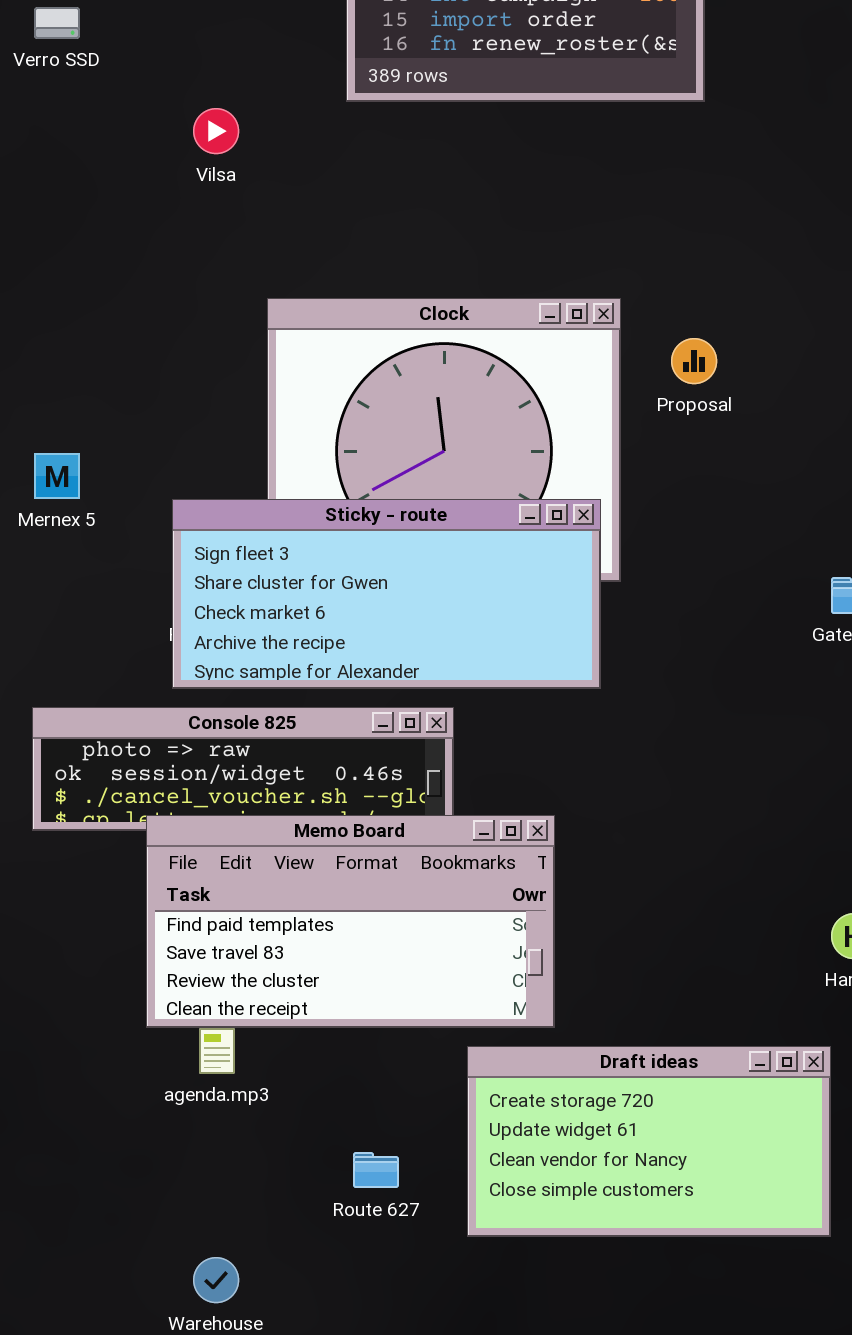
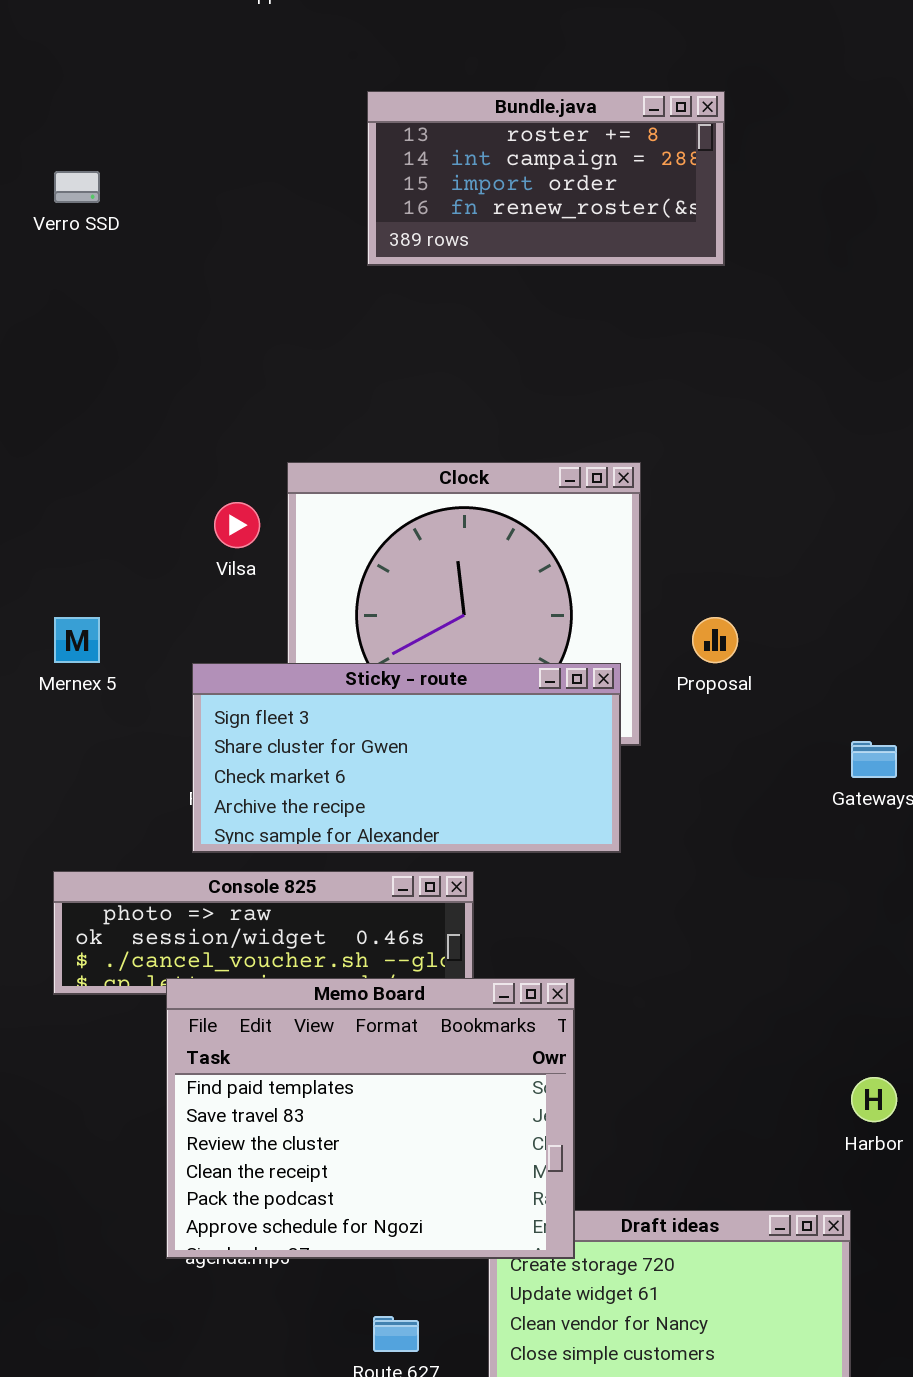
Vilsa: [193,108,239,154] -> [214,502,260,548], moved
Proposal: [671,338,717,384] -> [692,617,738,663], moved
Memo Board: [146,815,555,1028] -> [166,978,575,1259], resized

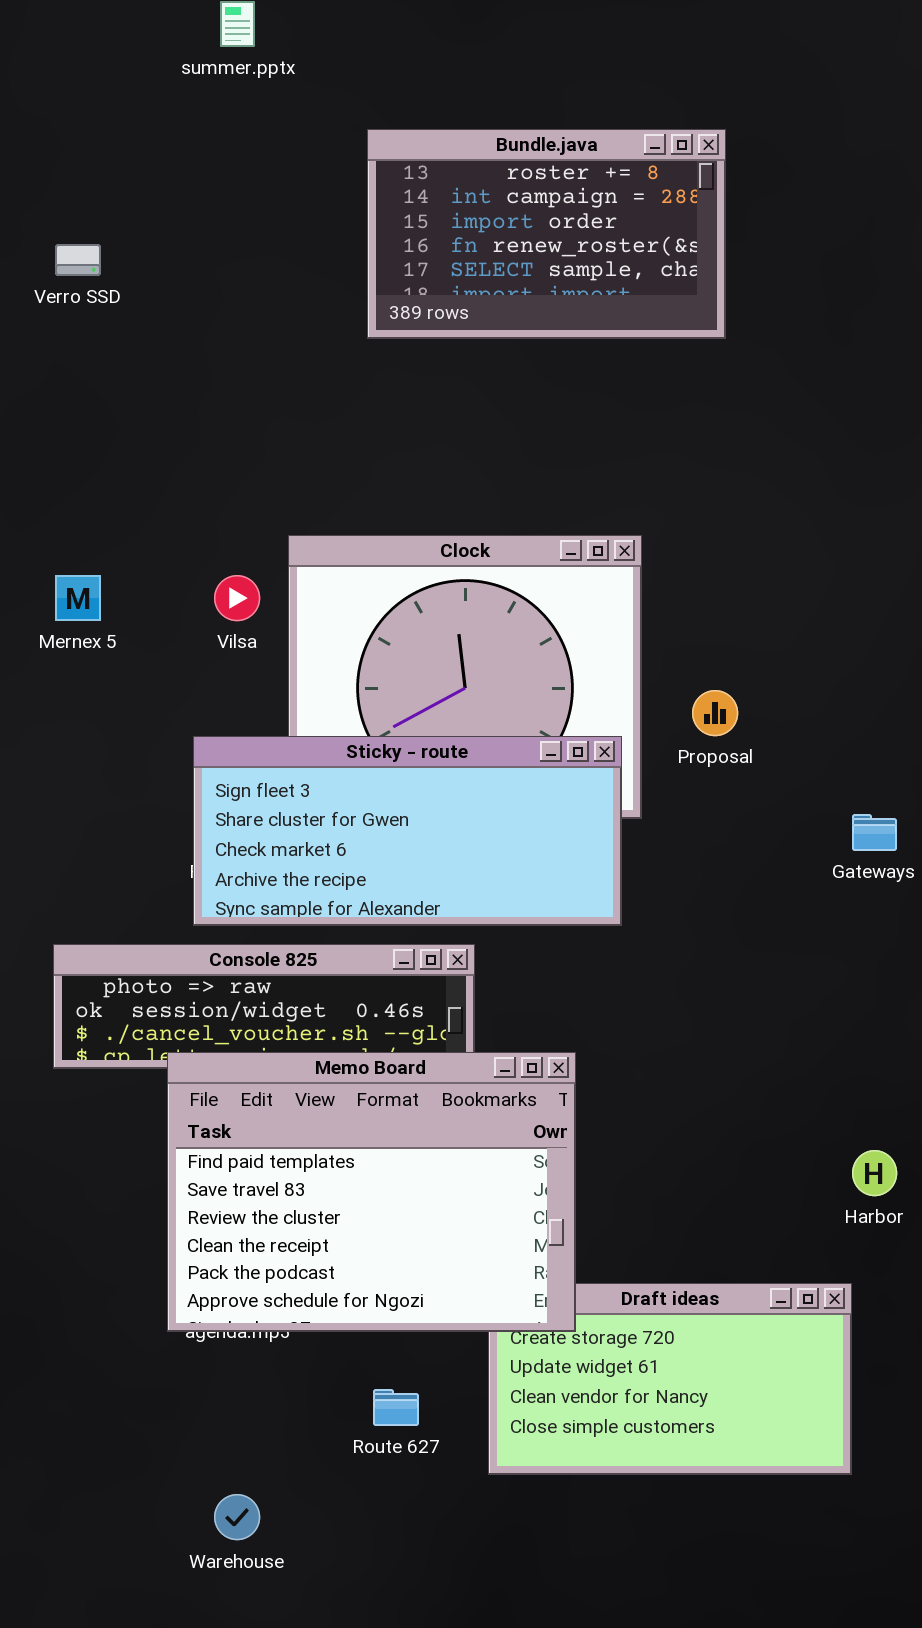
Bundle.java: [367,91,725,266] -> [367,129,726,339], resized
Mernex 5: [54,617,100,663] -> [55,575,101,621], moved

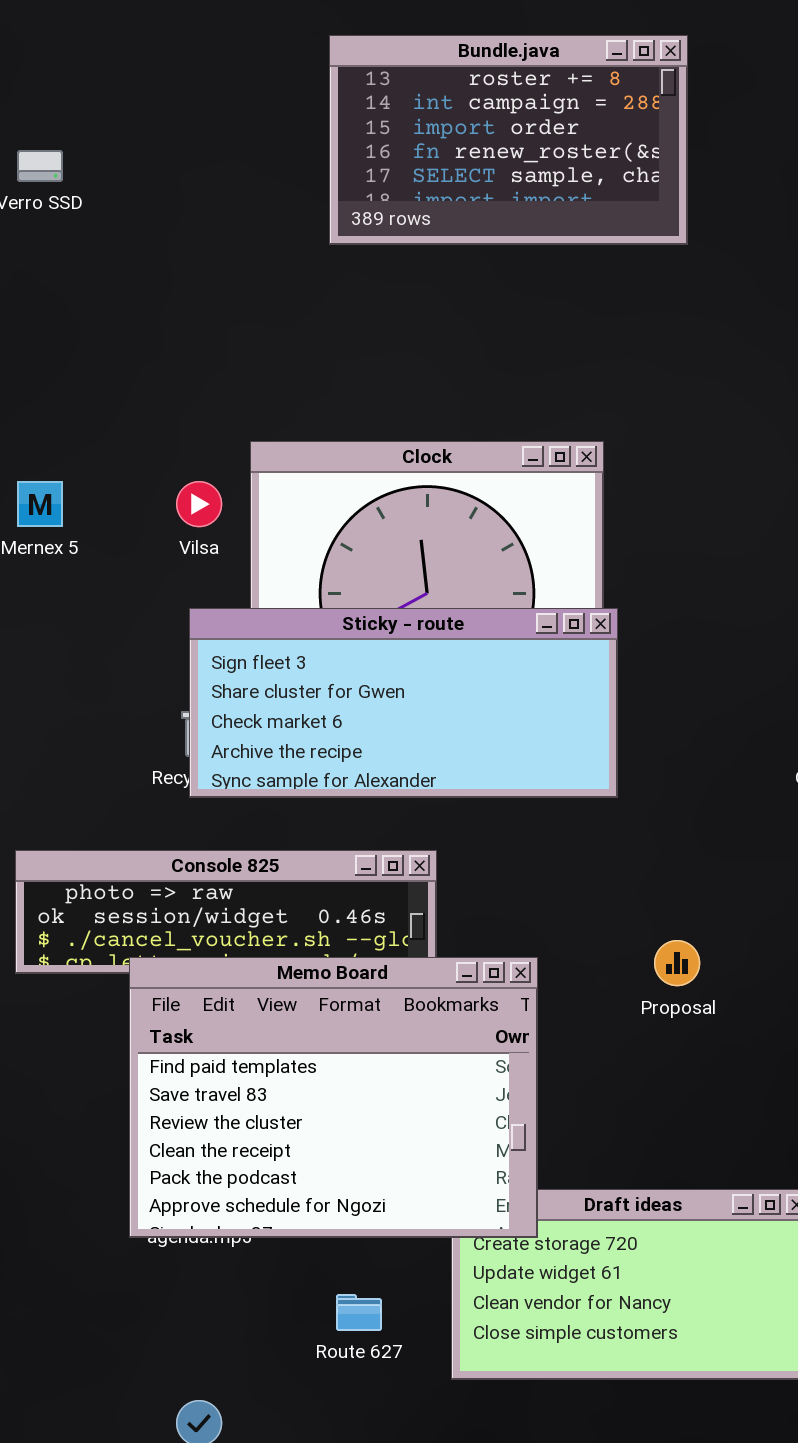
Proposal: [692,690,738,736] -> [654,940,700,986], moved
Sticky - route: [193,736,622,926] -> [189,608,618,798], moved

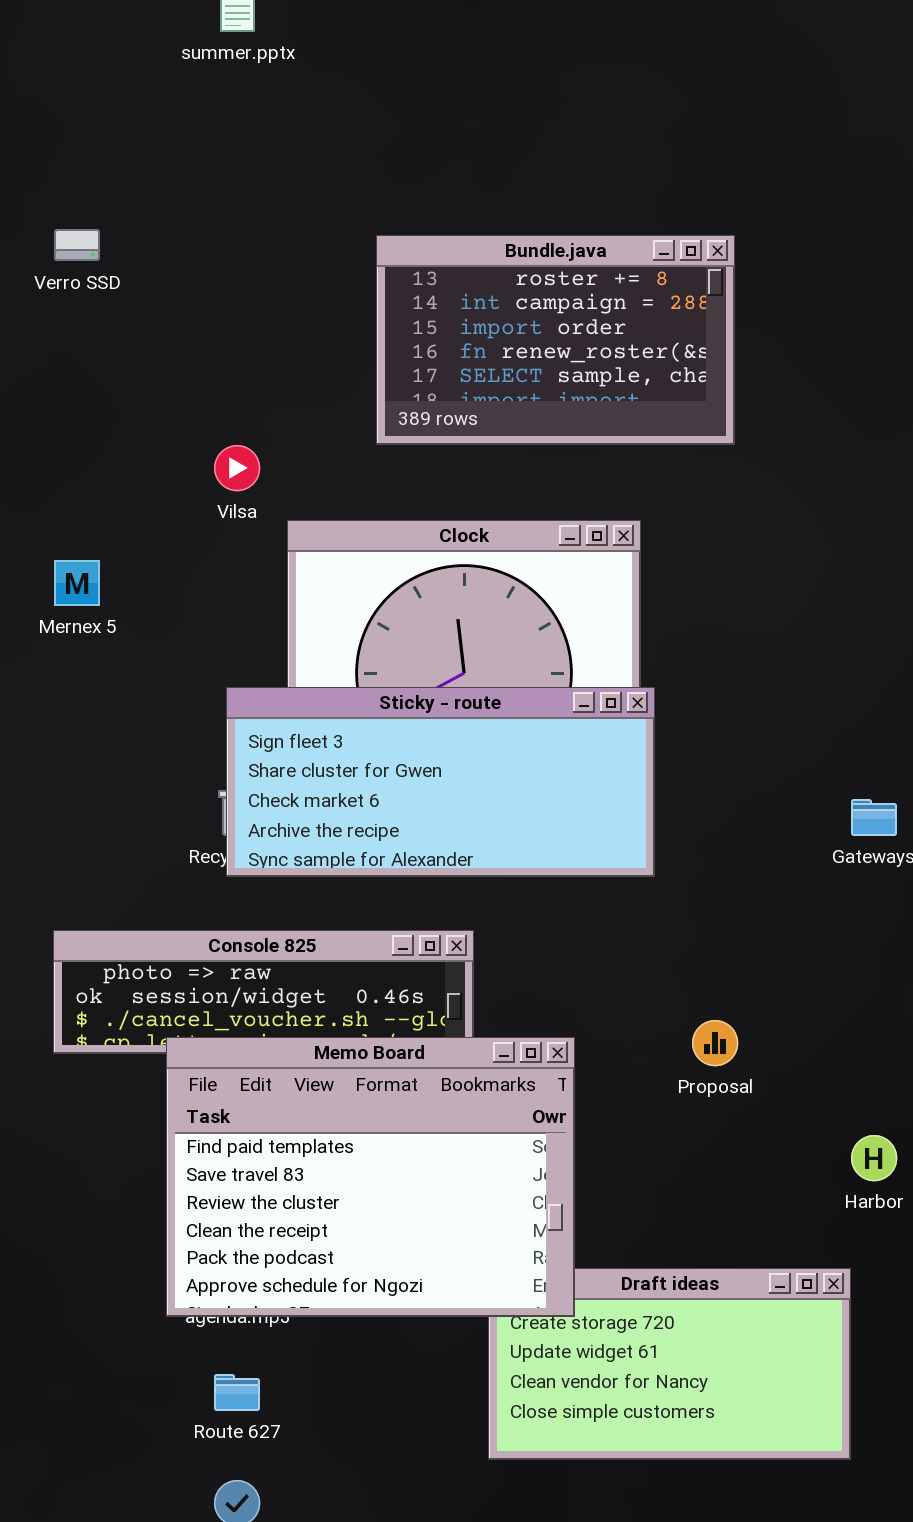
Bundle.java: [329,35,688,245] -> [376,235,735,445], moved
Vilsa: [176,481,222,527] -> [214,445,260,491], moved
Route 627: [336,1294,382,1331] -> [214,1374,260,1411], moved

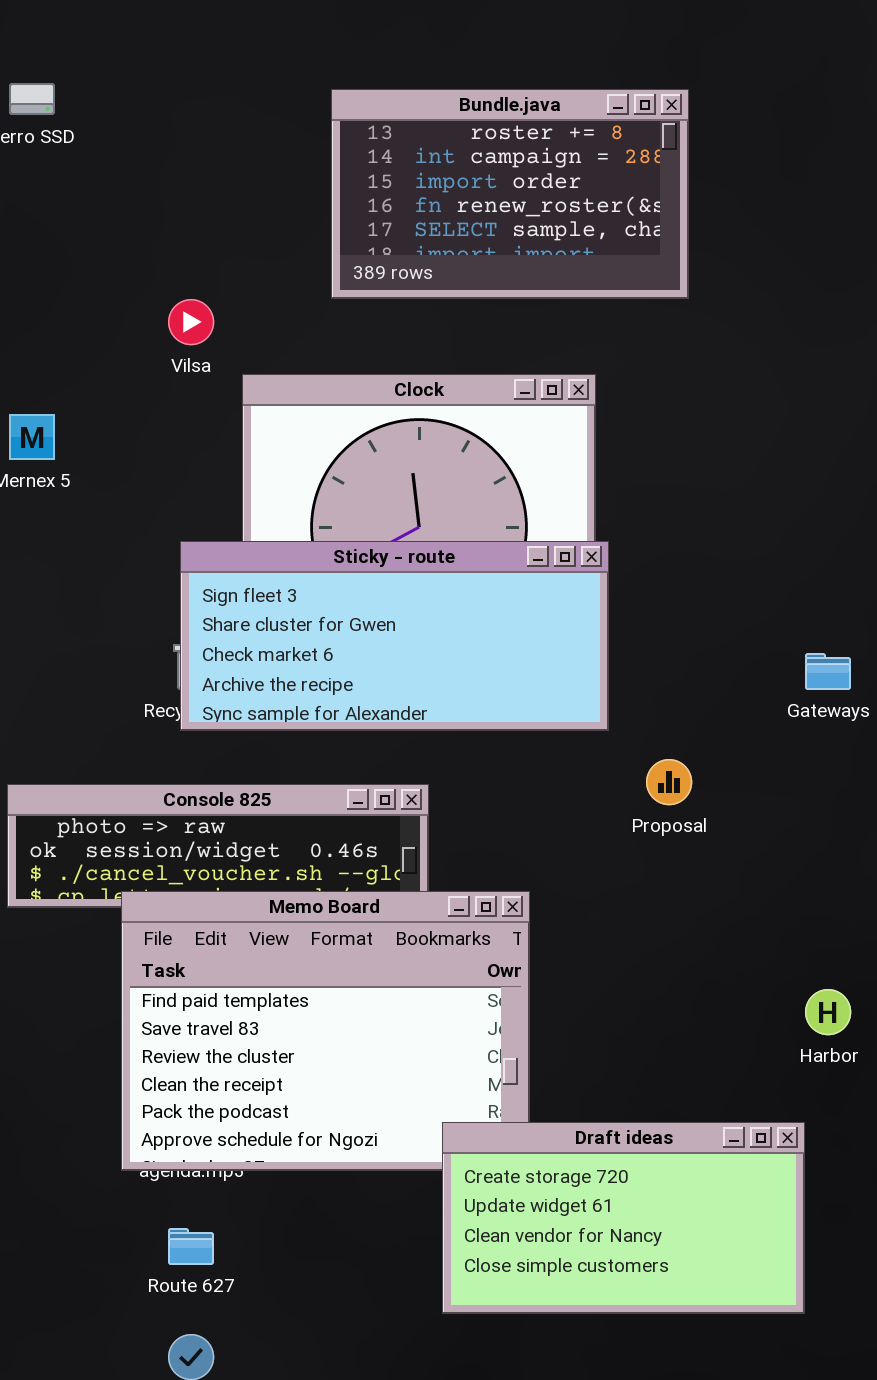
Proposal: [692,1020,738,1066] -> [646,759,692,805], moved
Draft ideas: [488,1268,851,1460] -> [442,1122,805,1314], raised

